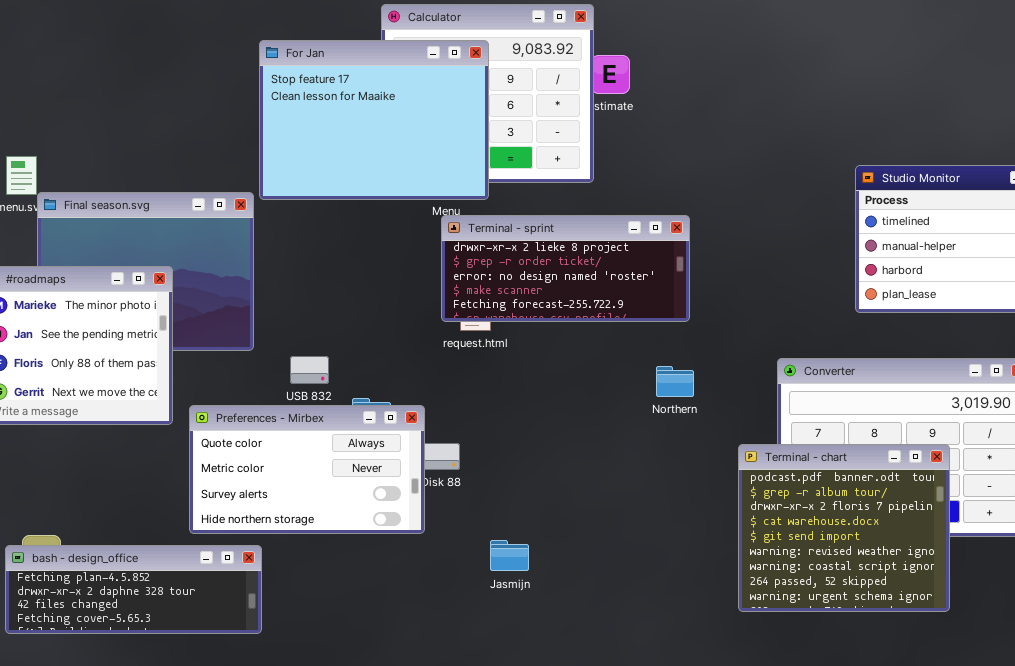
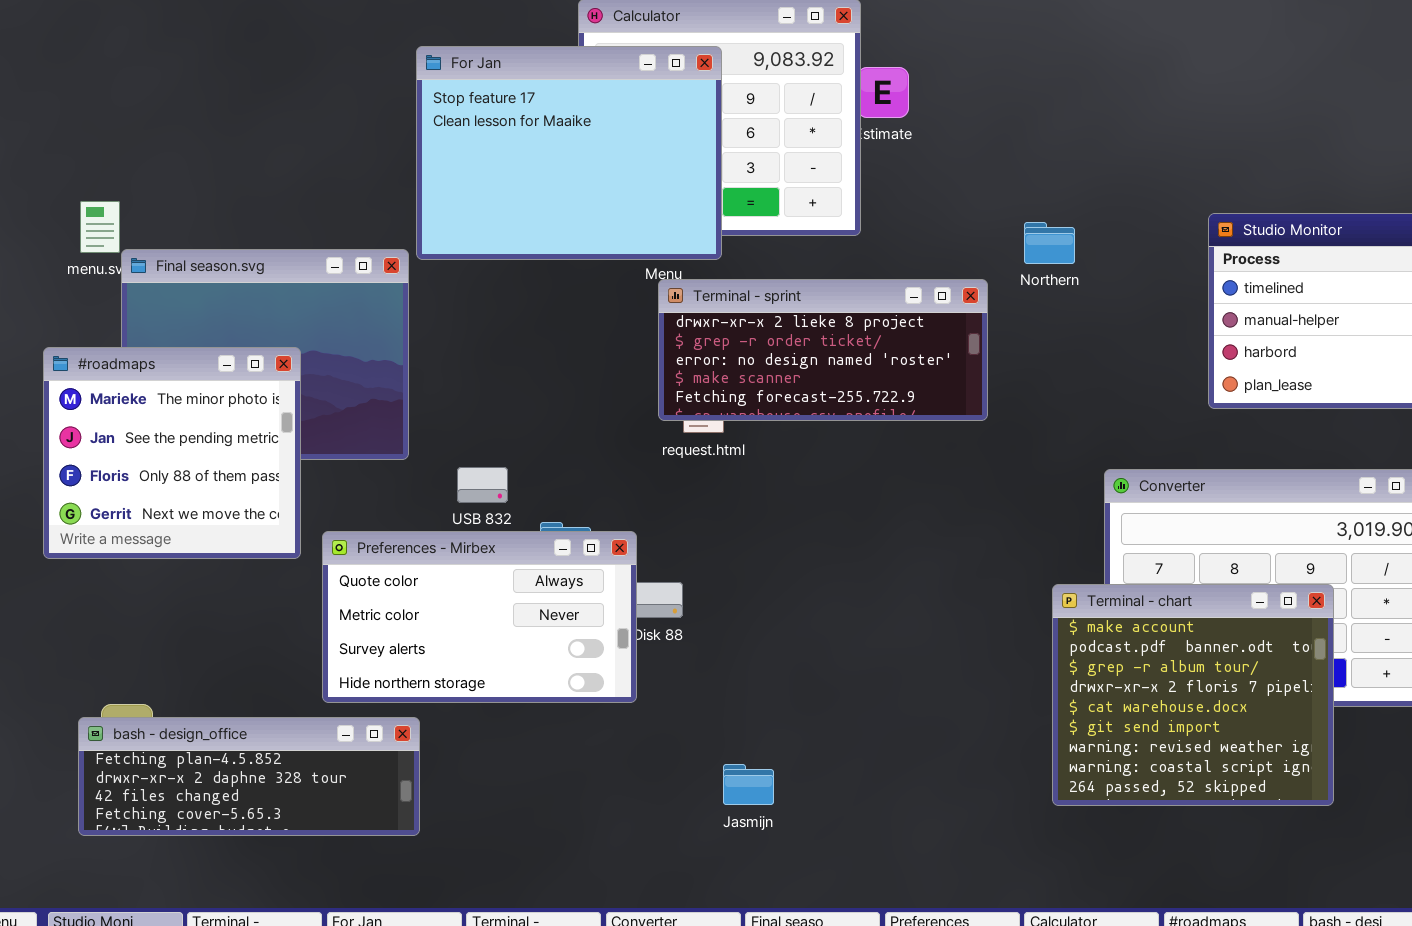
Northern: [656,366,694,397] -> [1024,222,1075,264], moved
Terminal - chart: [738,444,950,612] -> [1052,584,1334,806], scrolled up 1 row
Jasmijn: [490,540,529,571] -> [723,764,774,805], moved

